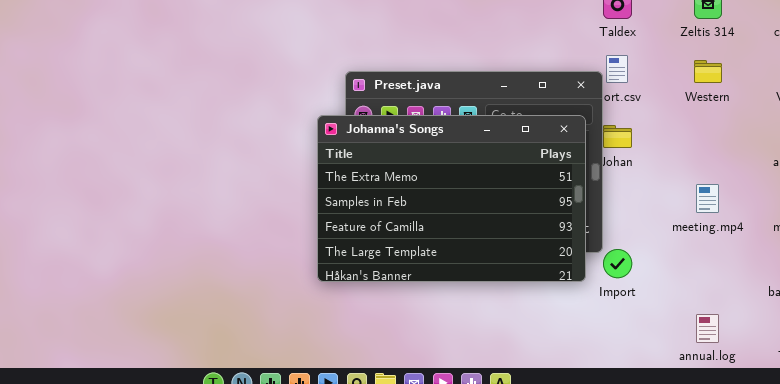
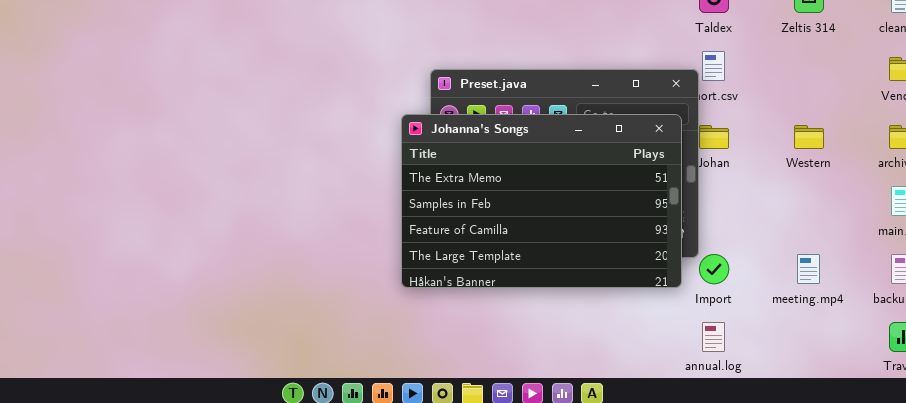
Western: [694,60,722,83] -> [794,125,824,149], moved
meeting.mp4: [696,184,719,213] -> [797,254,820,284], moved
annual.log: [696,314,719,343] -> [702,322,725,352], moved

